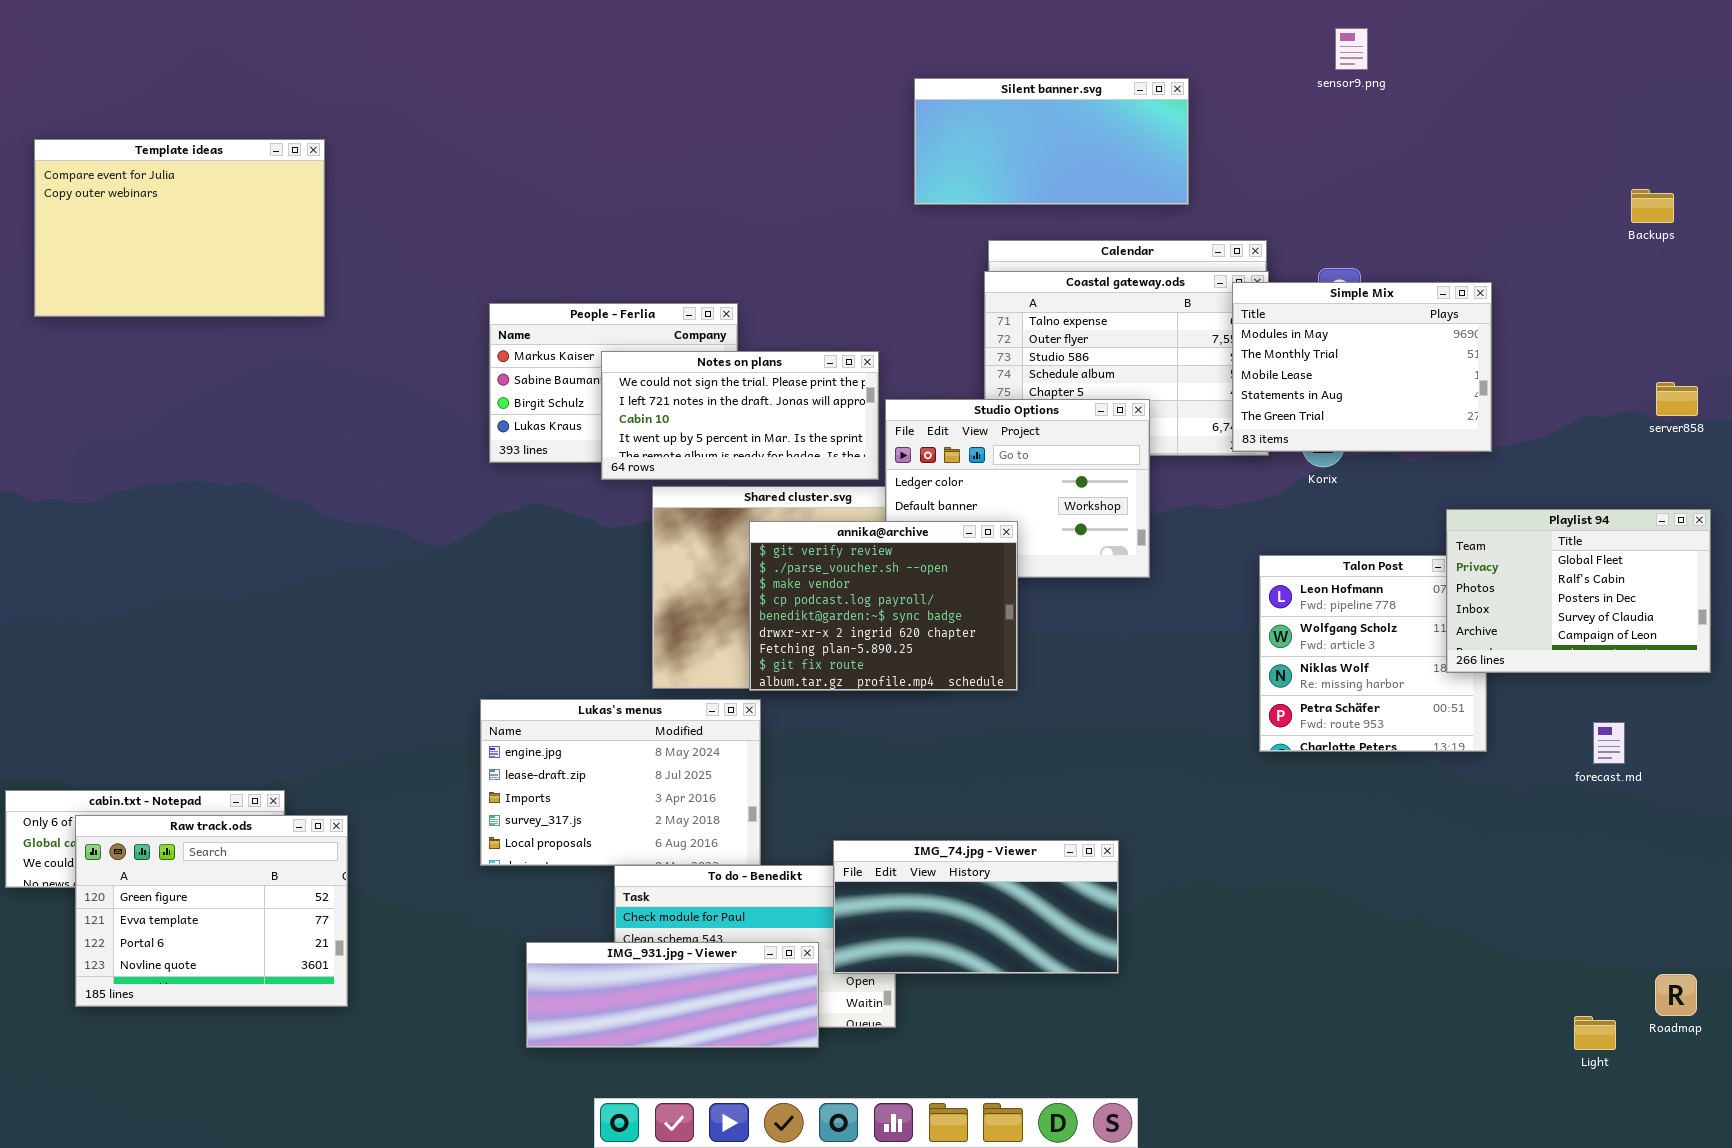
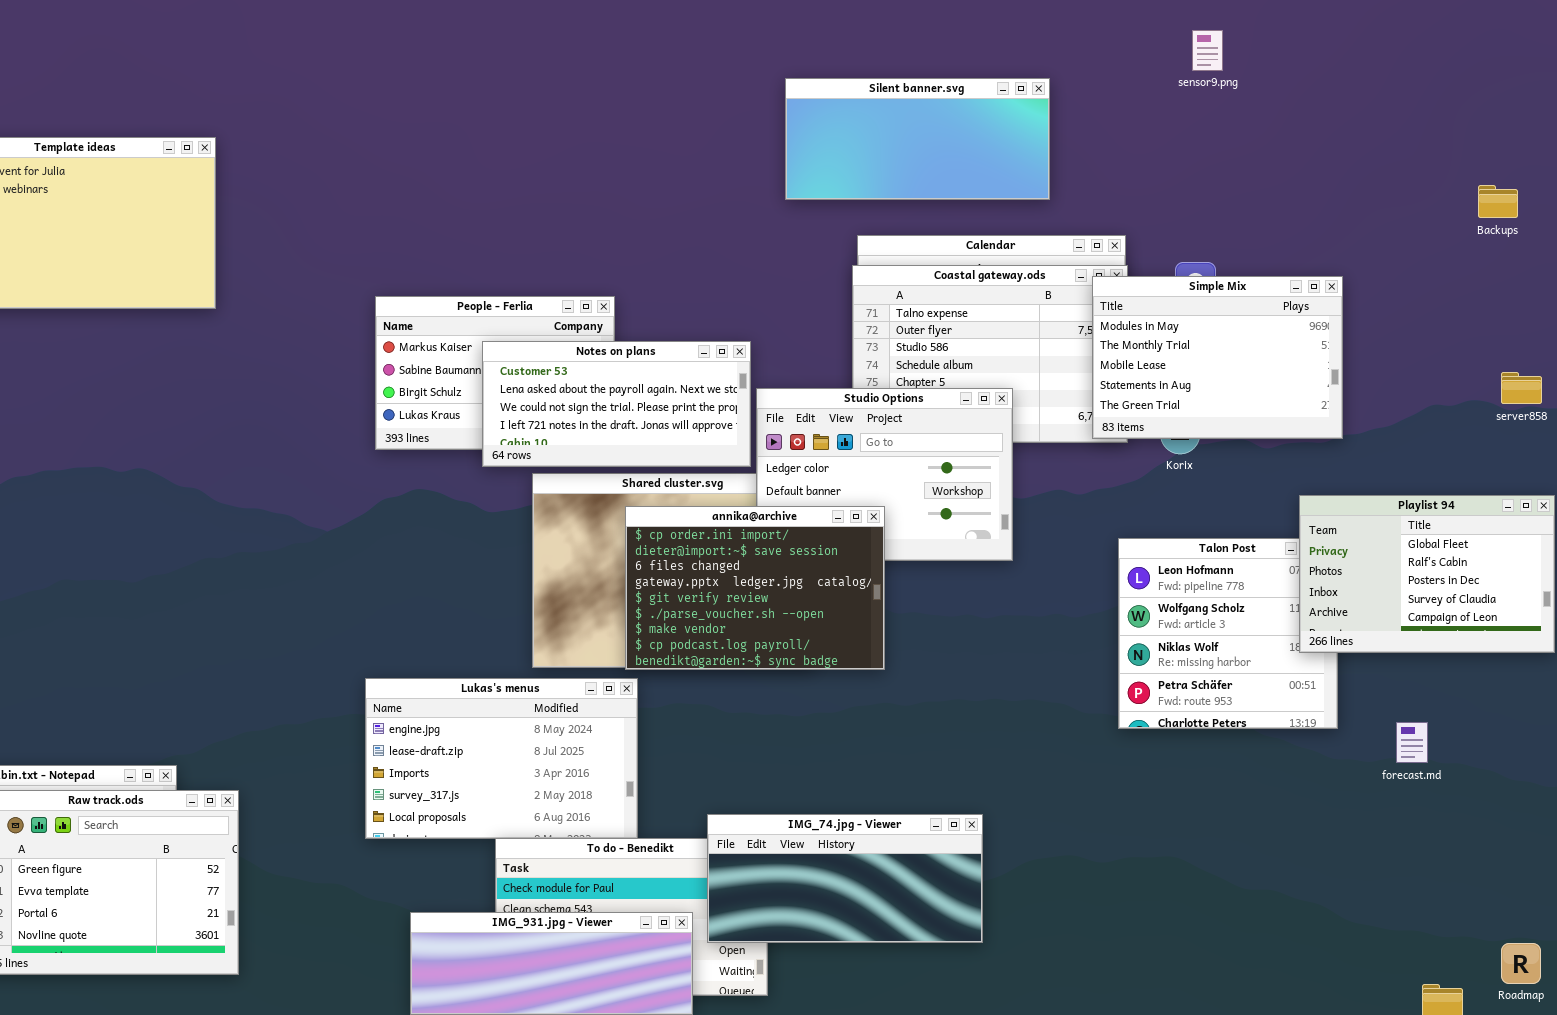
Notes on plans: [601,351,879,480] -> [482,341,751,467], scrolled up 2 rows
annika@archive: [749,521,1018,691] -> [625,506,885,670], scrolled up 4 rows
forecast.md: [1593,722,1625,764] -> [1396,722,1428,763], moved

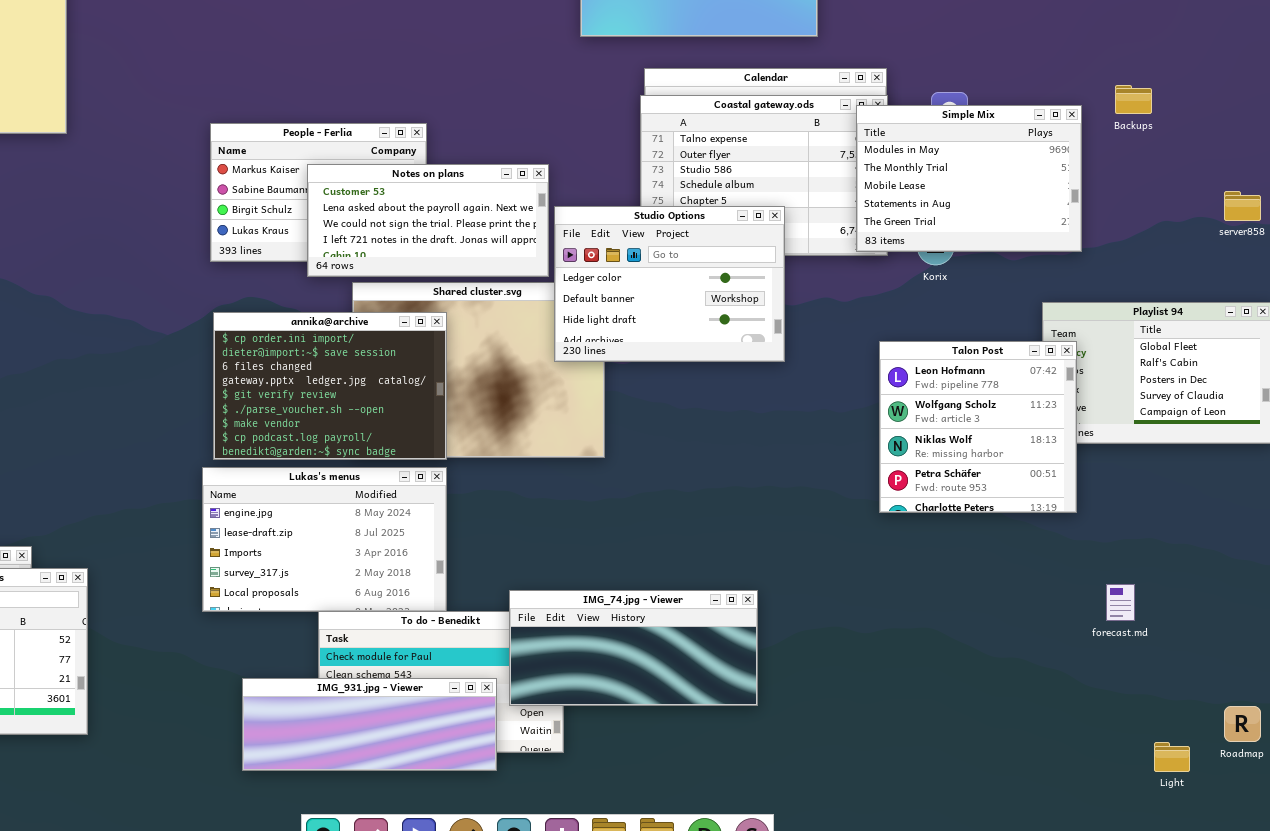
Backups: [1478,185,1518,218] -> [1115,85,1152,114], moved
annika@archive: [625,506,885,670] -> [213,312,447,460], moved
Talon Post: [1118,538,1338,729] -> [879,341,1077,513], raised
forecast.md: [1396,722,1428,763] -> [1106,584,1135,621], moved

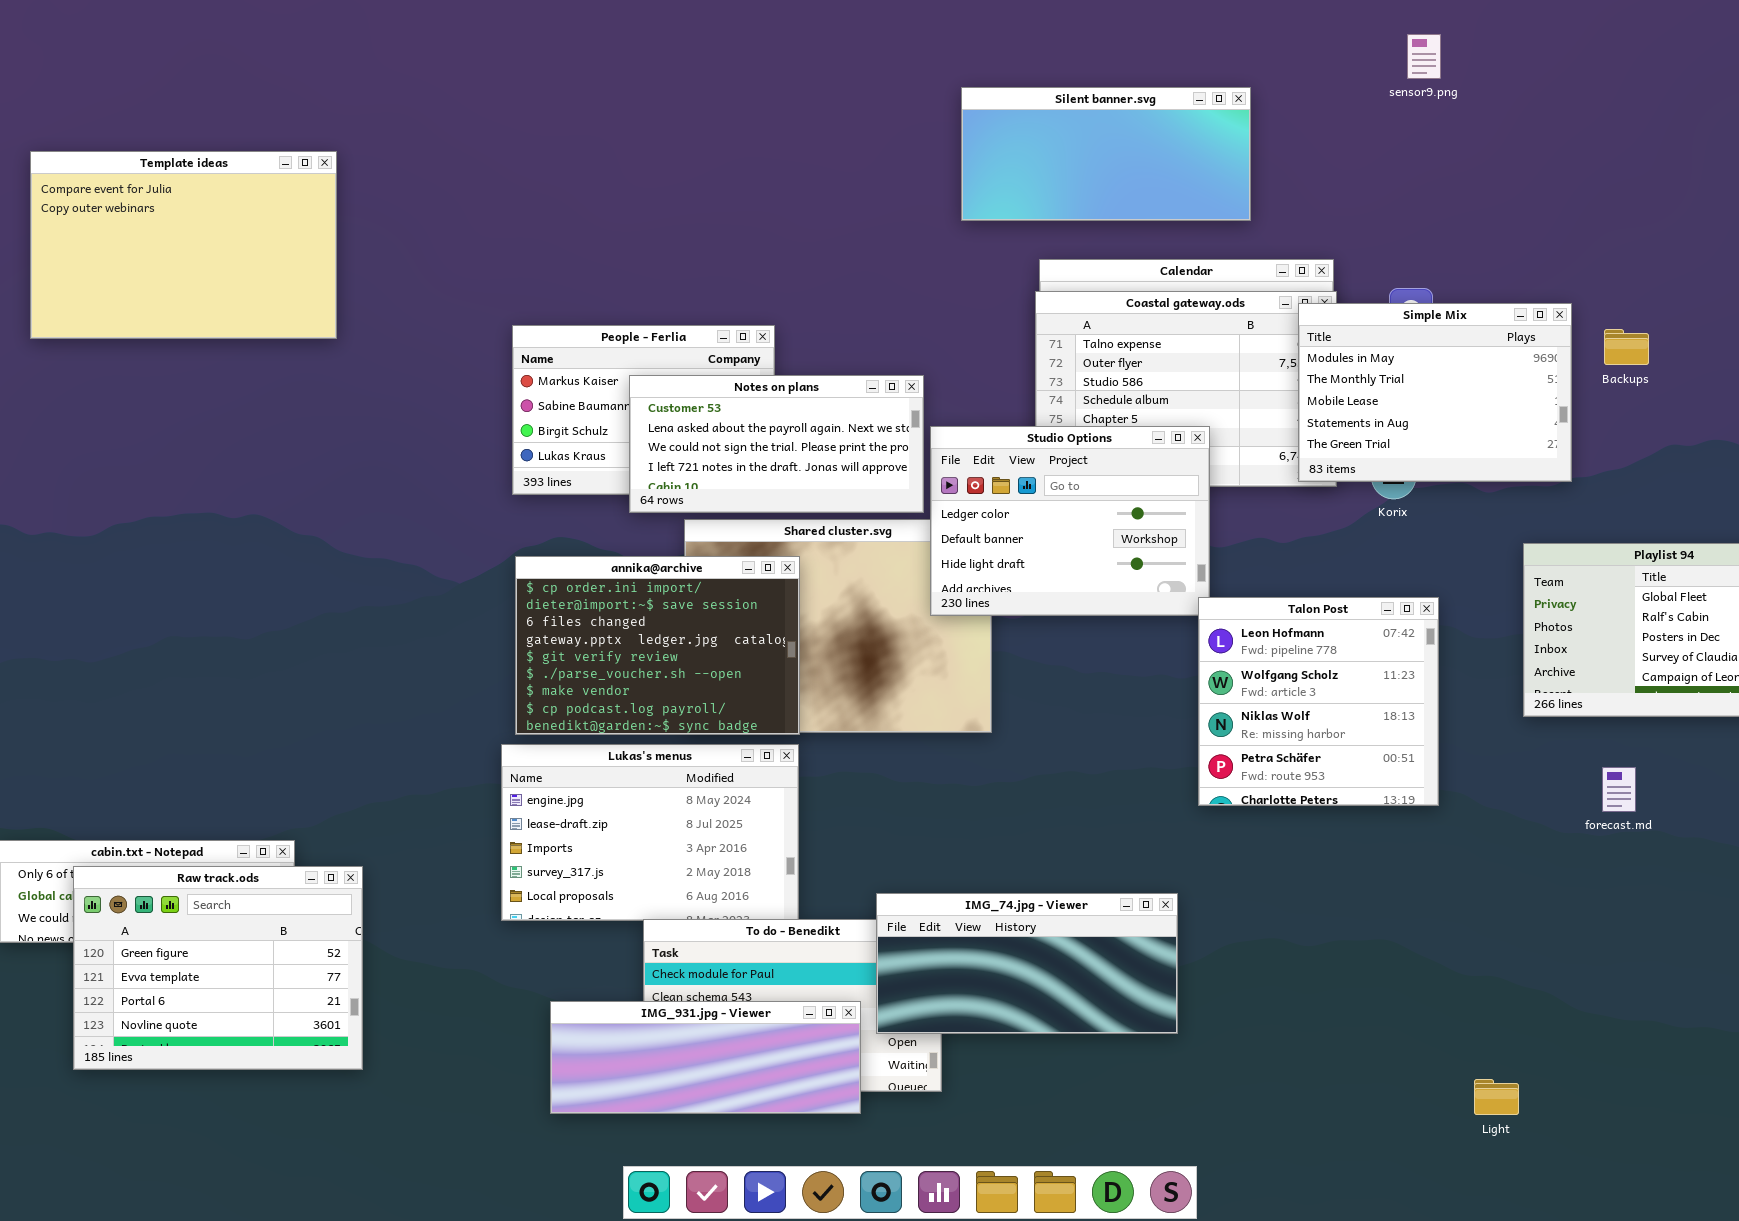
Backups: [1115,85,1152,114] -> [1604,329,1649,365], moved
Talon Post: [879,341,1077,513] -> [1198,597,1439,806], moved
forecast.md: [1106,584,1135,621] -> [1602,767,1636,812], moved
Light: [1154,742,1190,772] -> [1474,1079,1519,1115], moved

